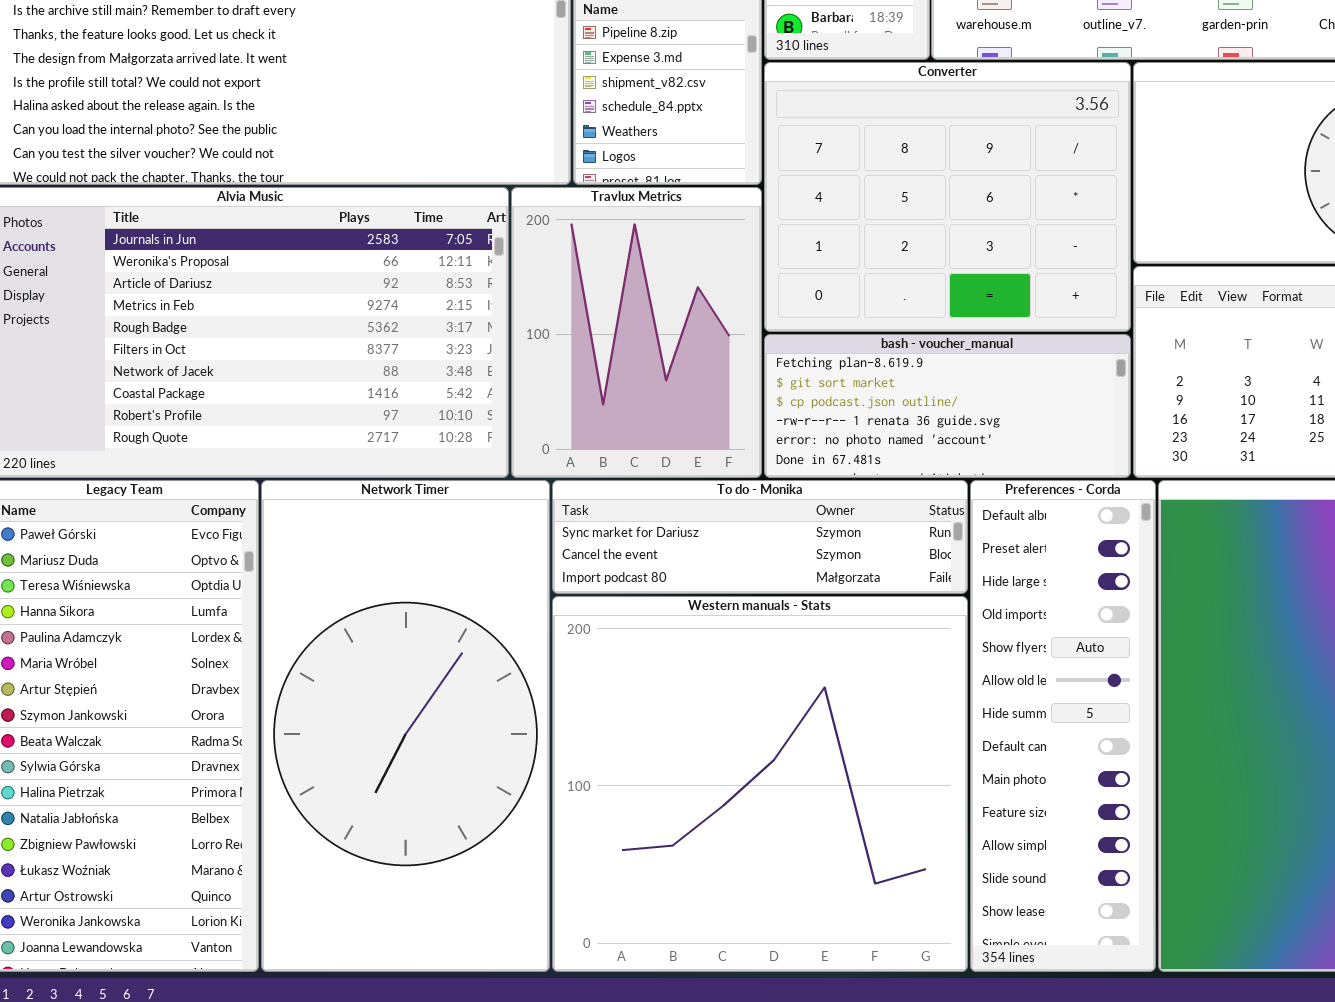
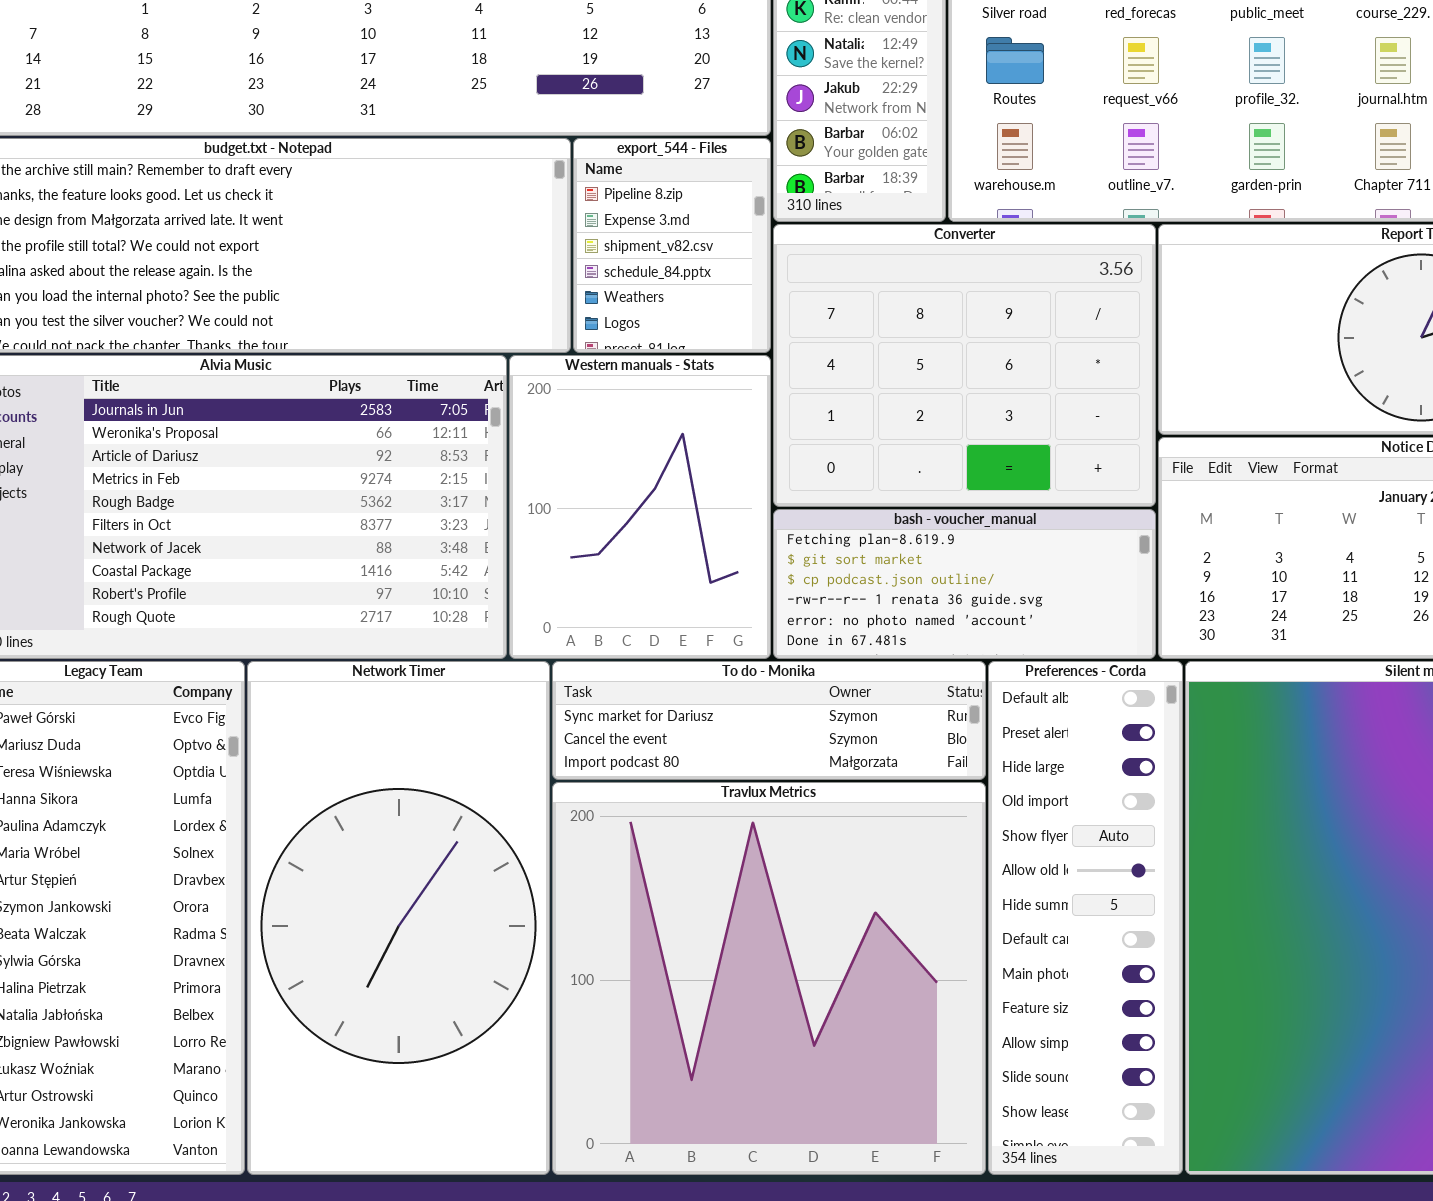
Travlux Metrics: [511,187,762,478] -> [552,782,986,1175], moved, resized
Western manuals - Stats: [552,596,968,972] -> [509,355,771,659], moved, resized

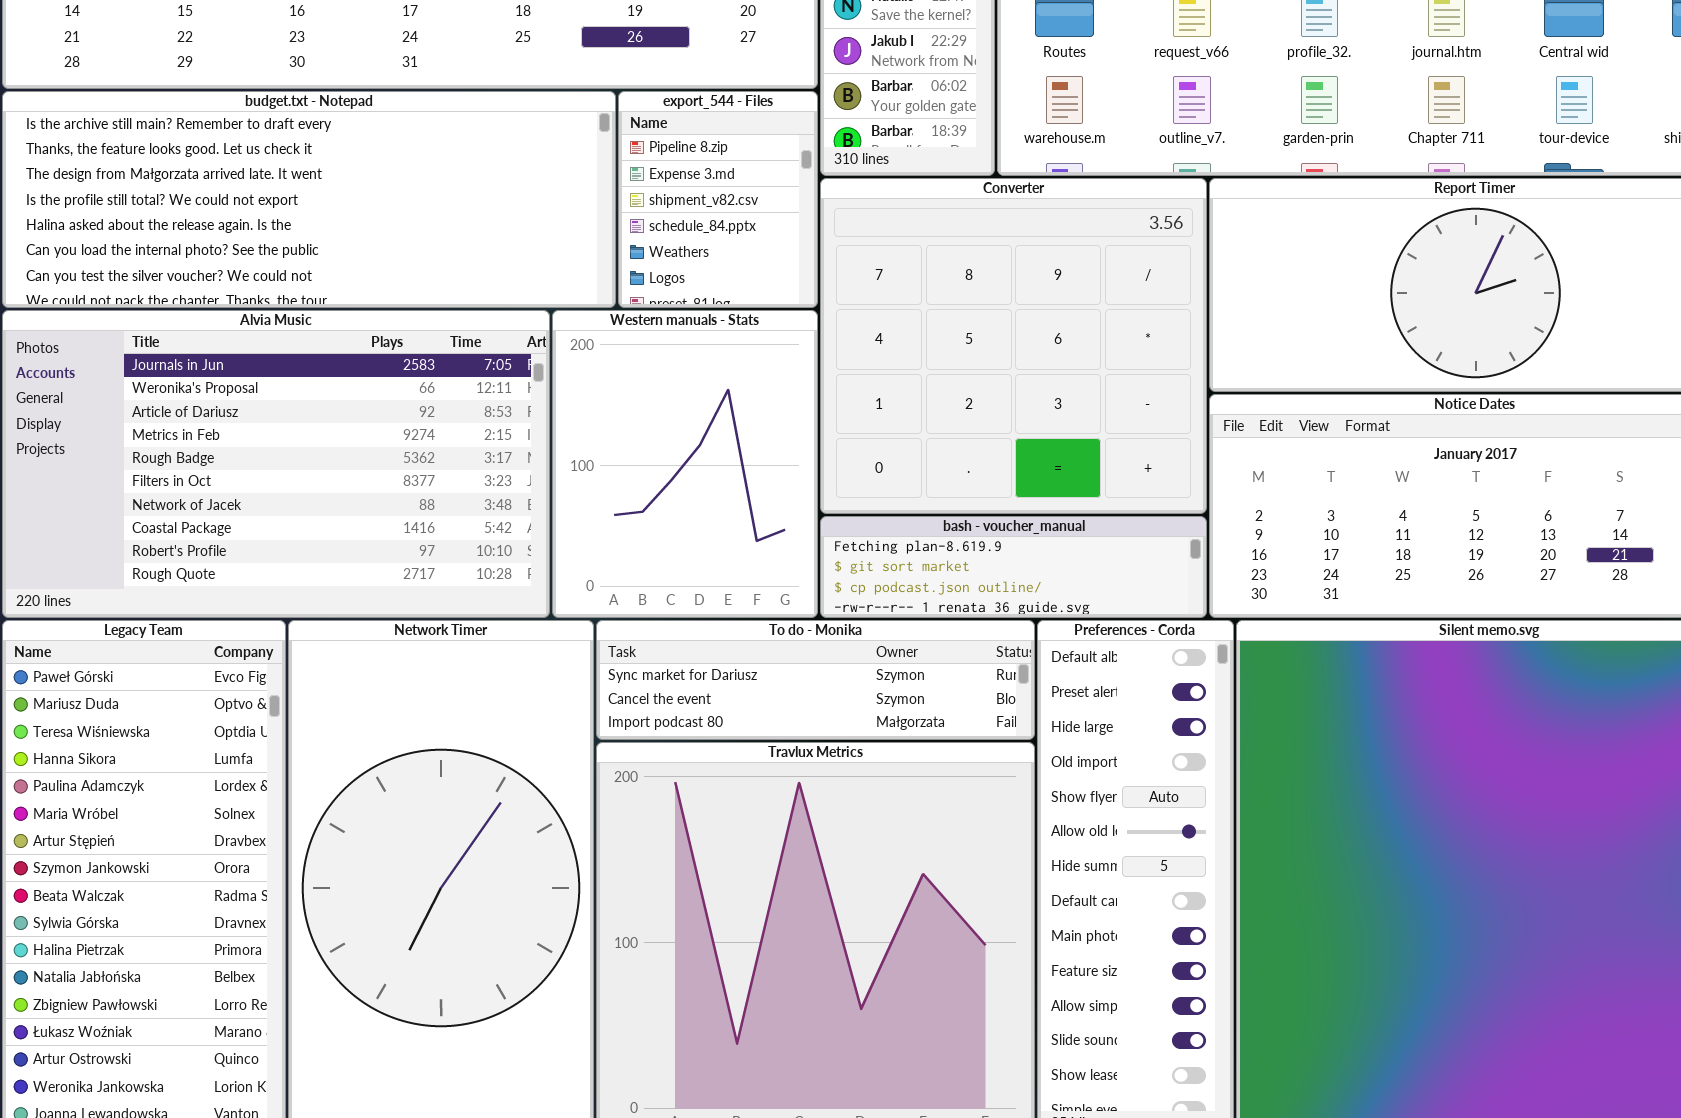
Converter: [773,224,1156,507] -> [820,178,1207,514], resized
bash - voucher_manual: [773,509,1156,659] -> [820,516,1207,618], resized

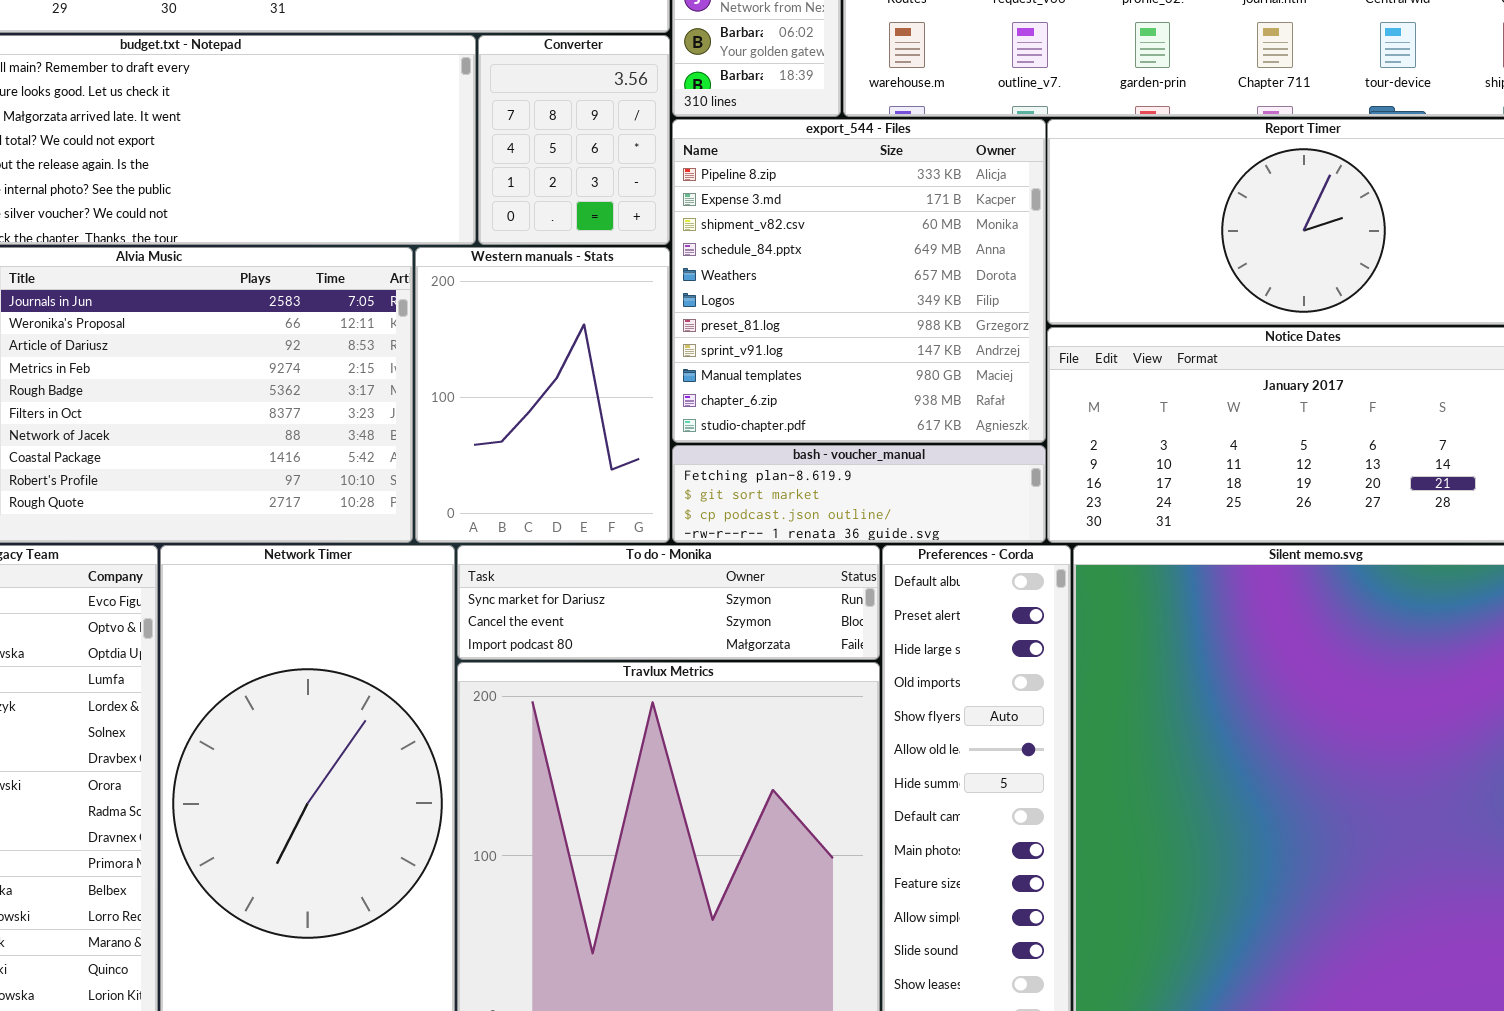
export_544 - Files: [618,91,818,308] -> [672,119,1046,443], moved, resized
Converter: [820,178,1207,514] -> [478,35,670,245], moved, resized

